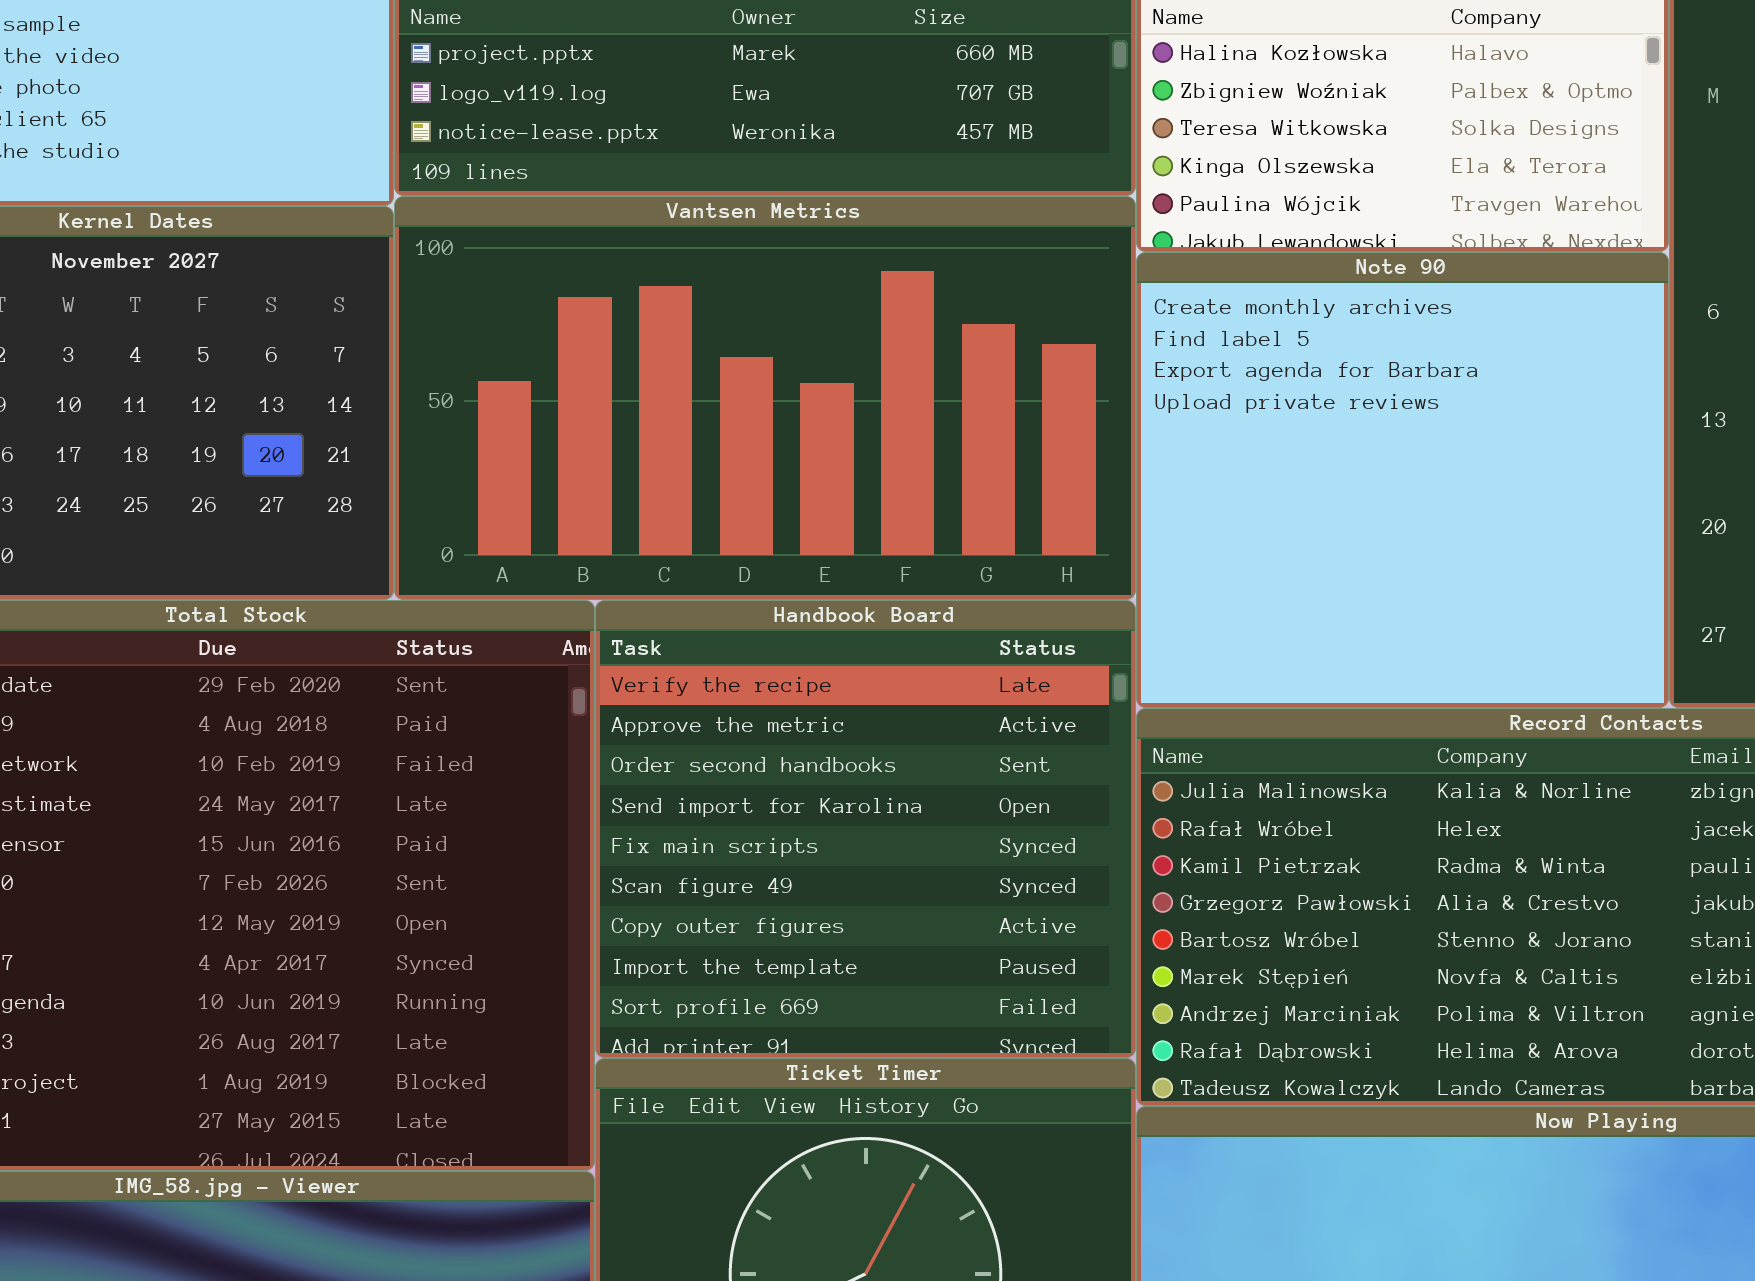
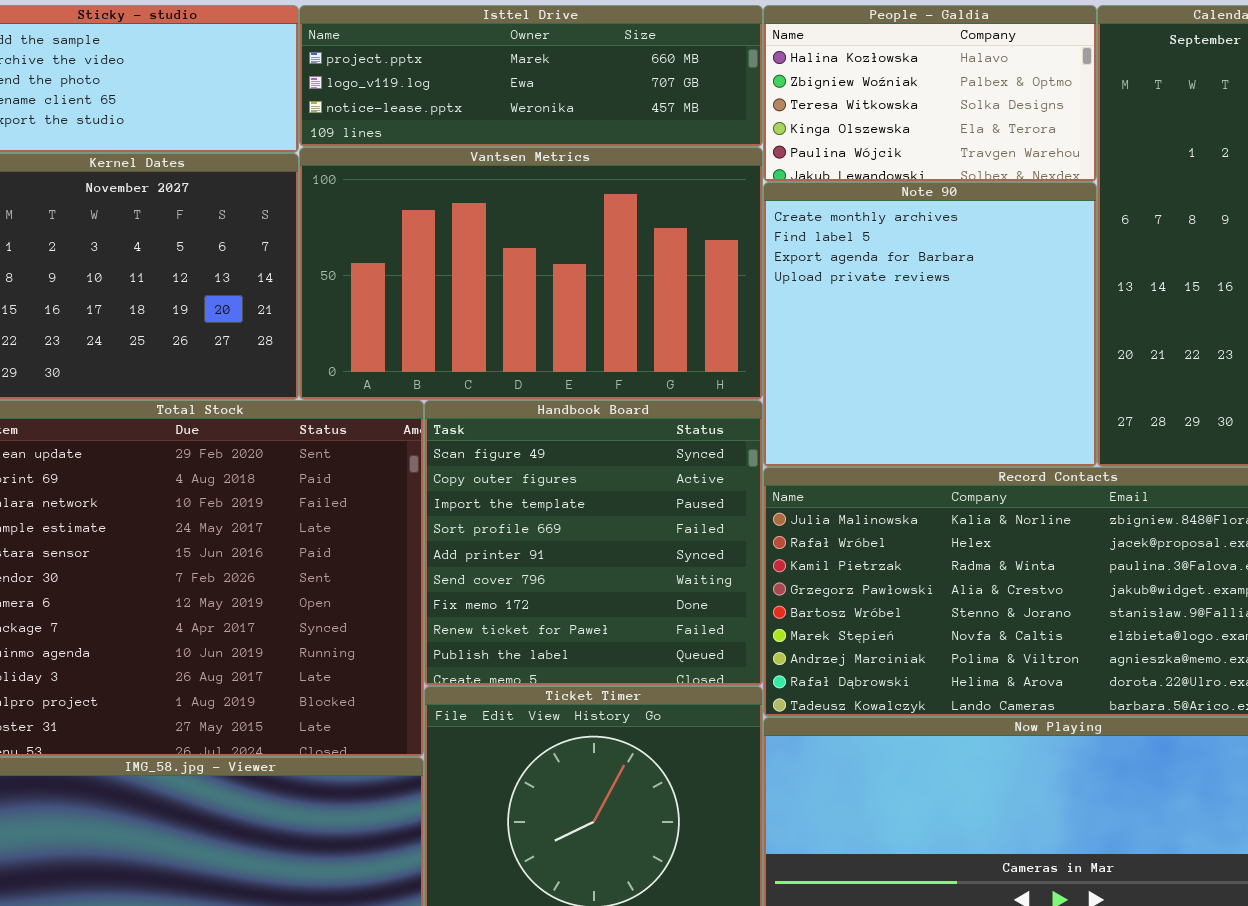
Handbook Board: [595,600,1136,1058] -> [424,400,763,686], scrolled down 5 rows

